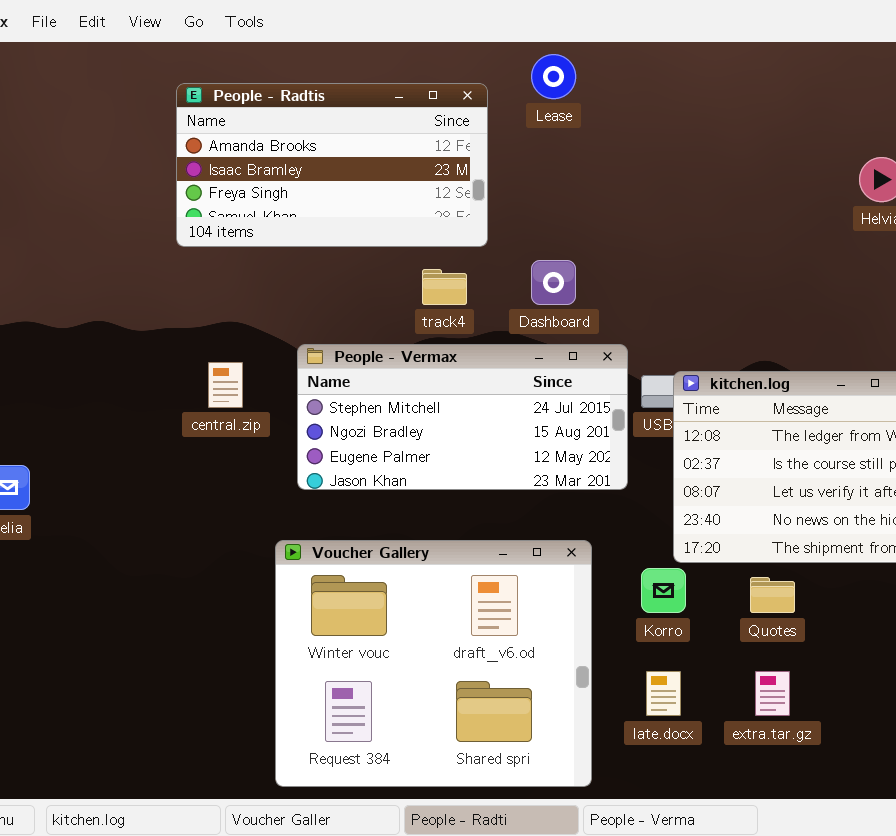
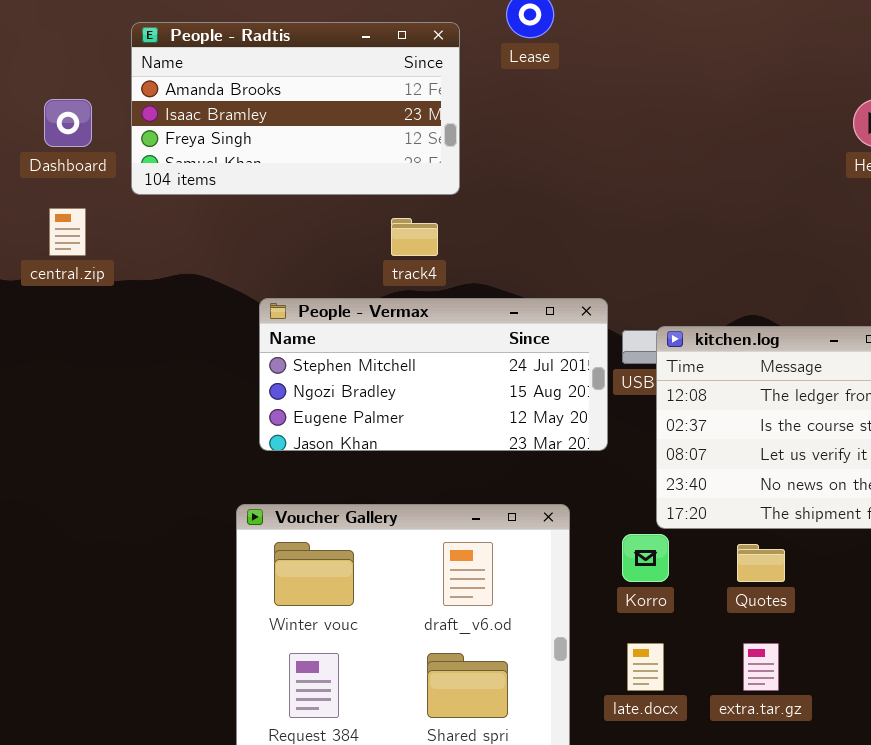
Dashboard: [531,260,576,305] -> [44,99,92,147], moved
central.zip: [208,362,243,408] -> [49,208,86,256], moved

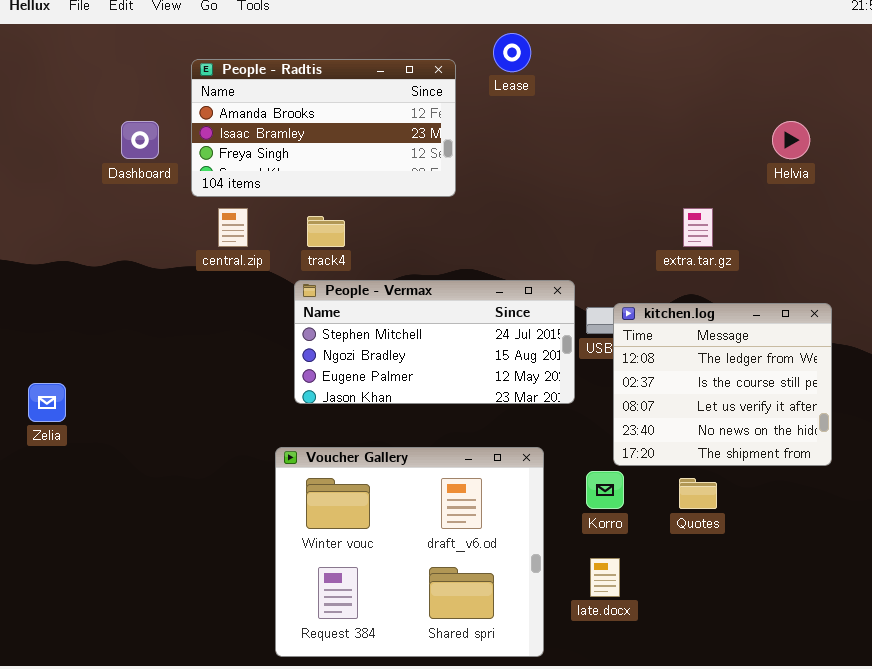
central.zip: [49,208,86,256] -> [218,208,248,247], moved
track4: [391,218,438,256] -> [307,216,345,247], moved
extra.tar.gz: [743,643,779,691] -> [683,208,713,247], moved

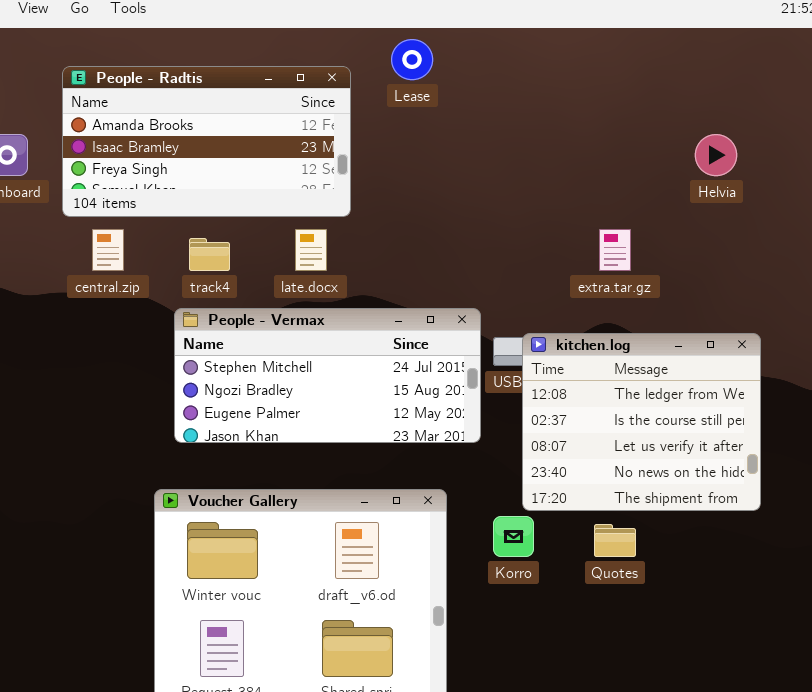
late.docx: [590,558,620,597] -> [295,229,327,271], moved

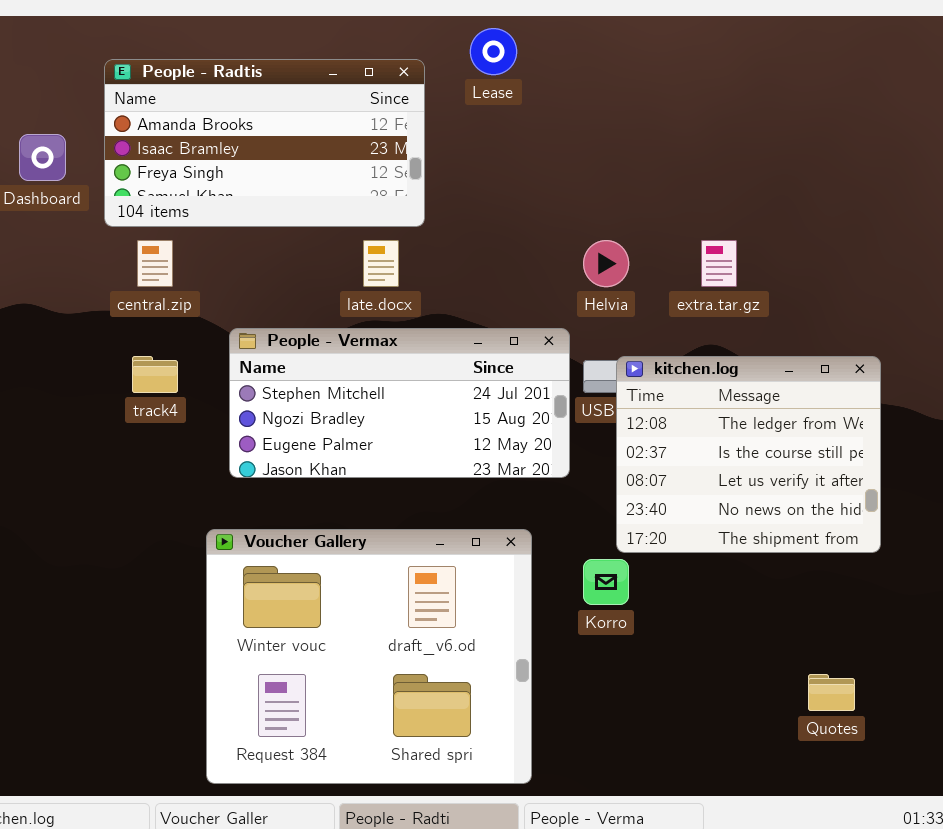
Helvia: [695,134,737,176] -> [583,240,629,287], moved
track4: [189,238,230,271] -> [132,356,178,393], moved
Quotes: [594,524,636,557] -> [808,674,855,711], moved

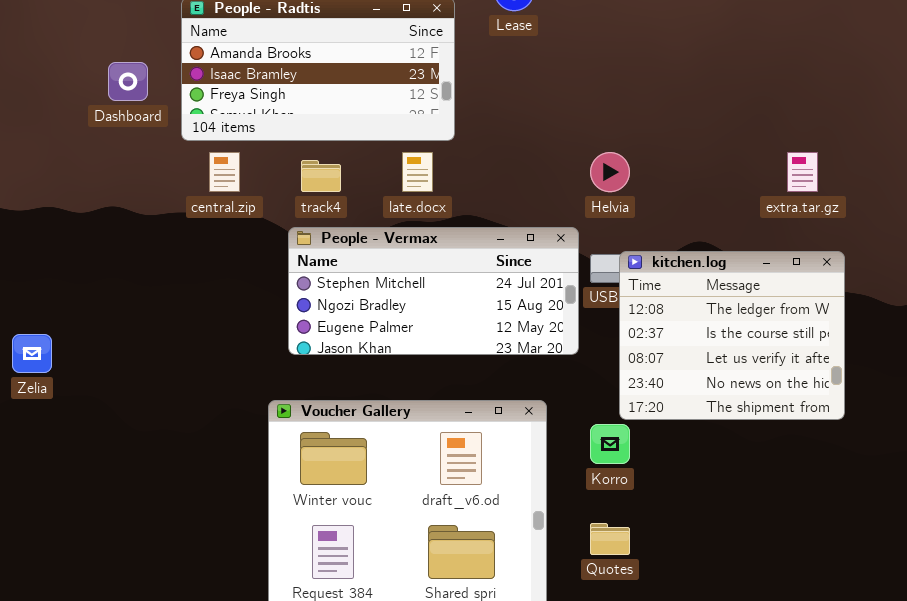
extra.tar.gz: [701,240,737,287] -> [787,152,818,192], moved
track4: [132,356,178,393] -> [301,160,341,192], moved
Quotes: [808,674,855,711] -> [590,523,630,555], moved

